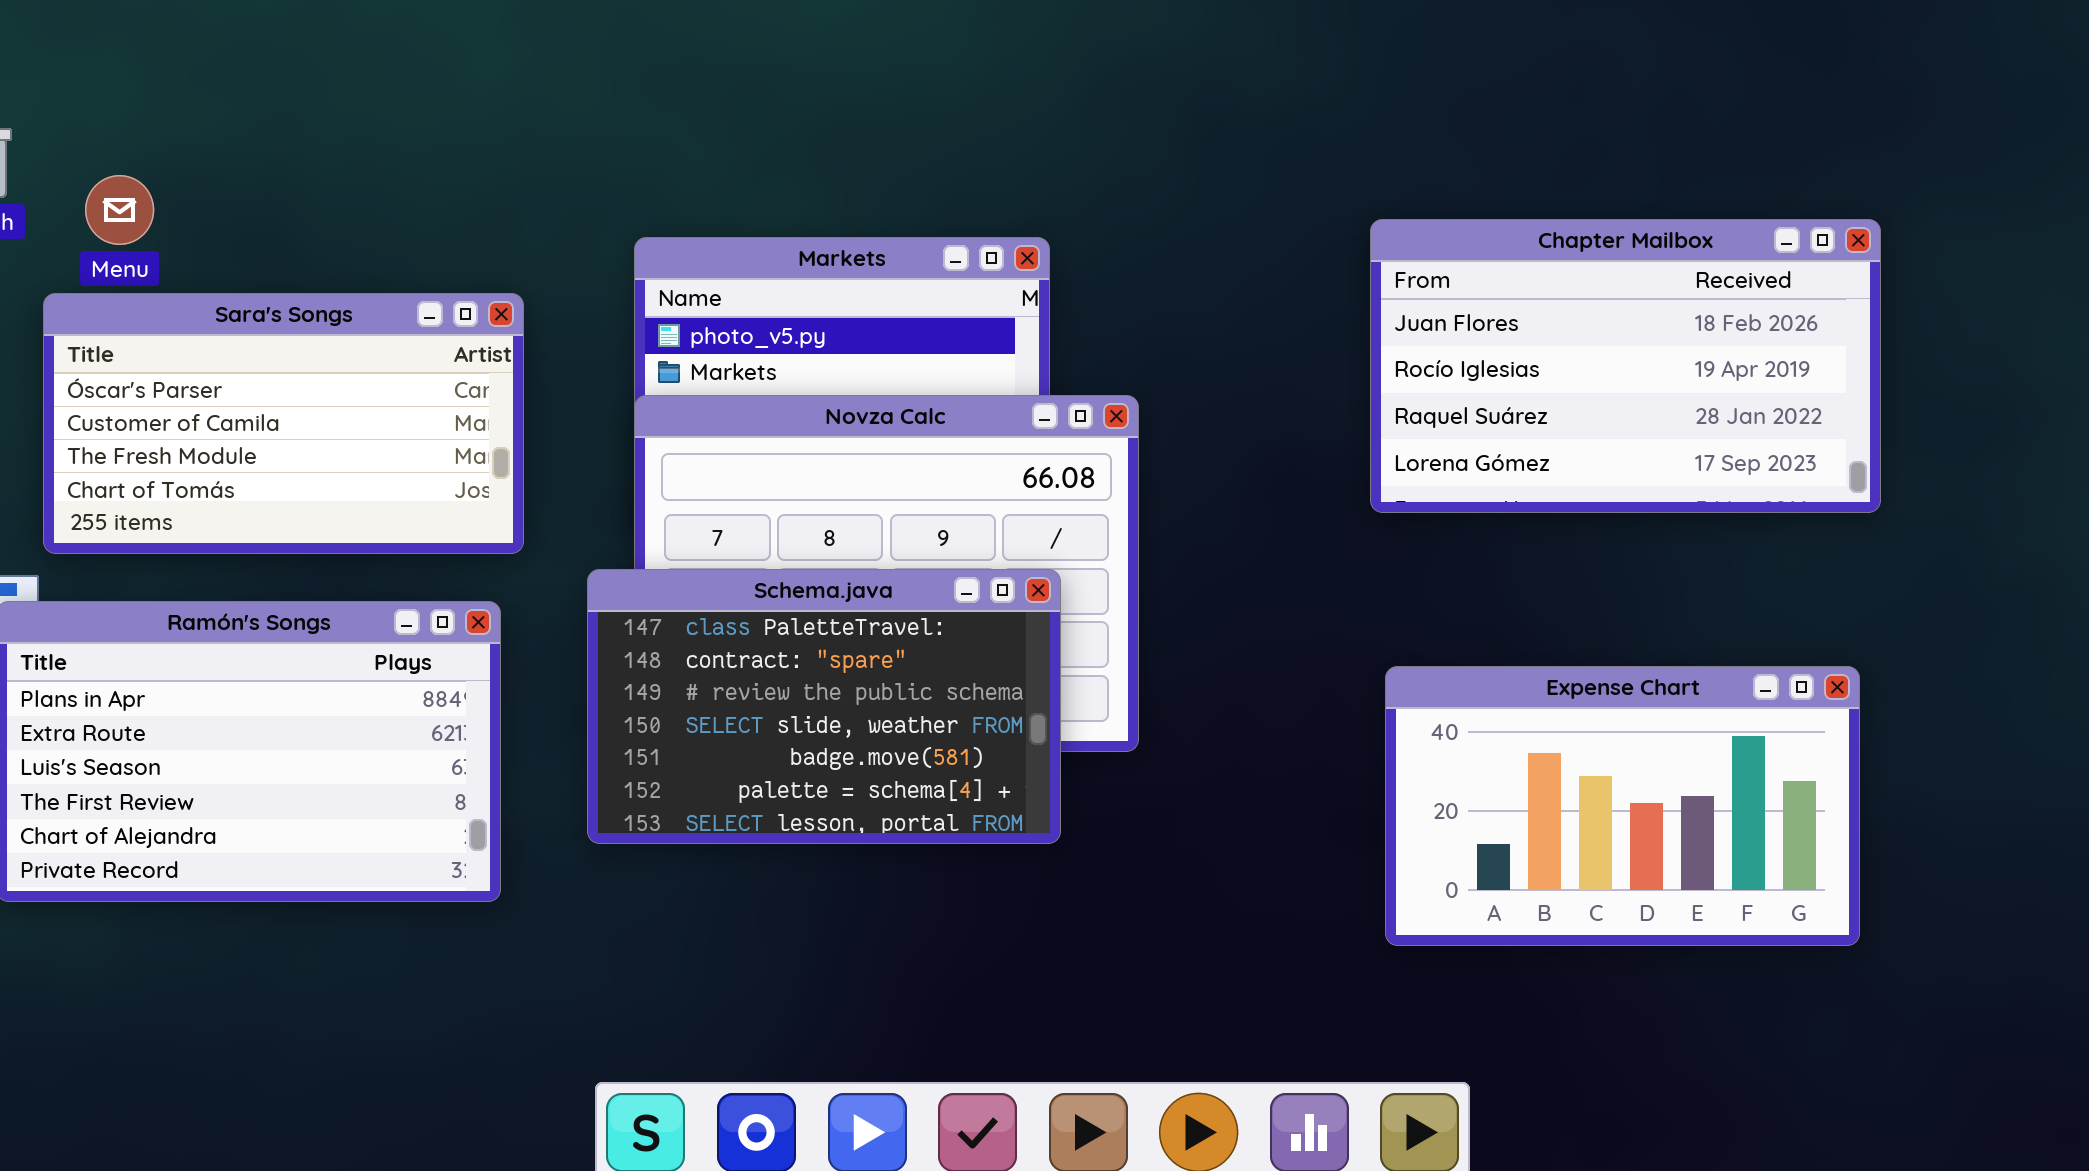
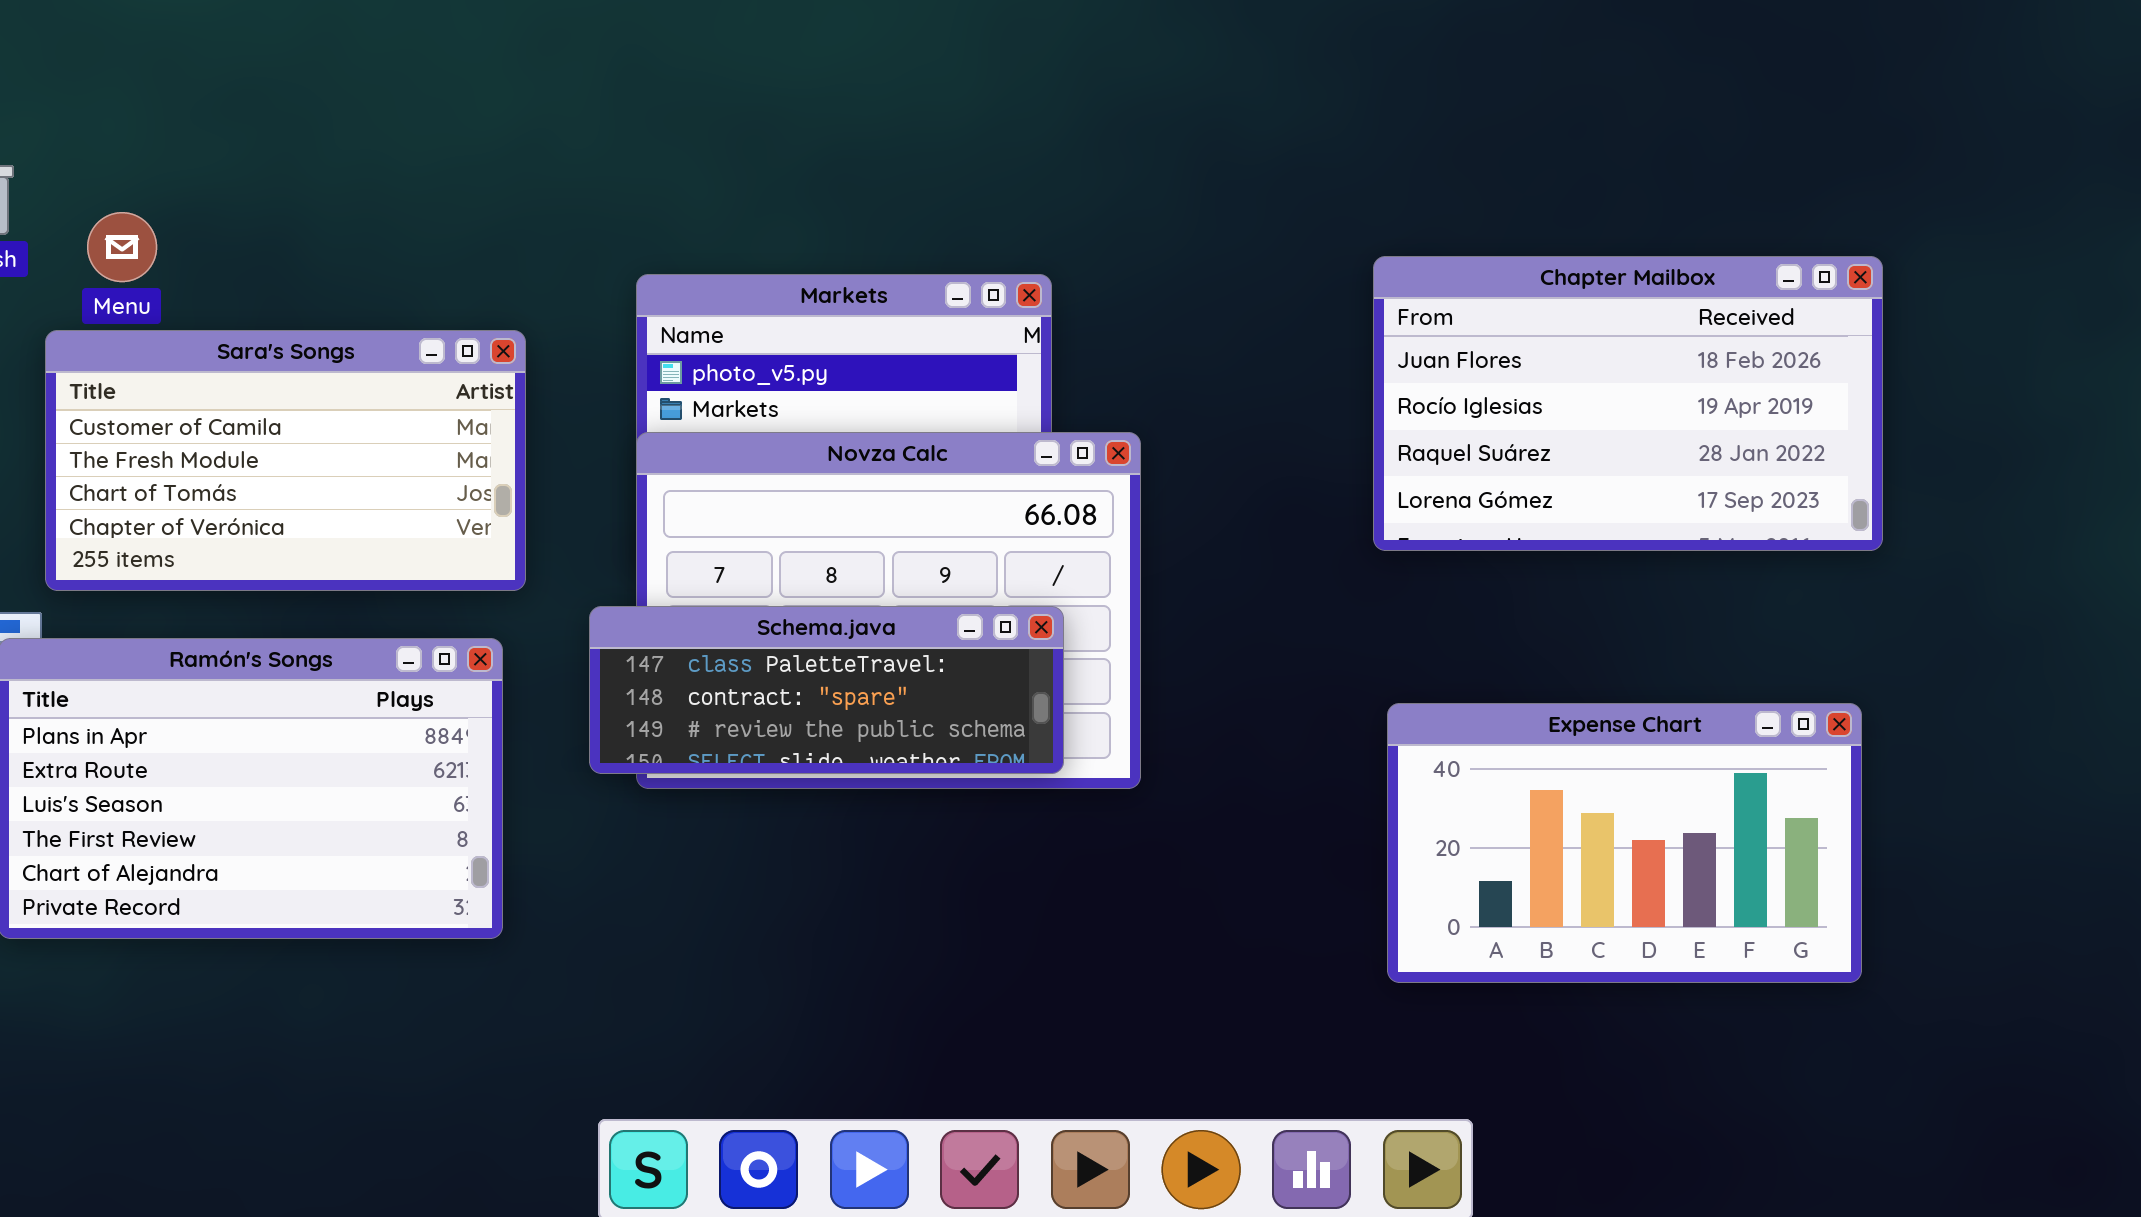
Sara's Songs: [43,293,524,554] -> [45,330,526,591], scrolled down 1 row
Schema.java: [587,569,1061,844] -> [589,606,1064,774], resized

